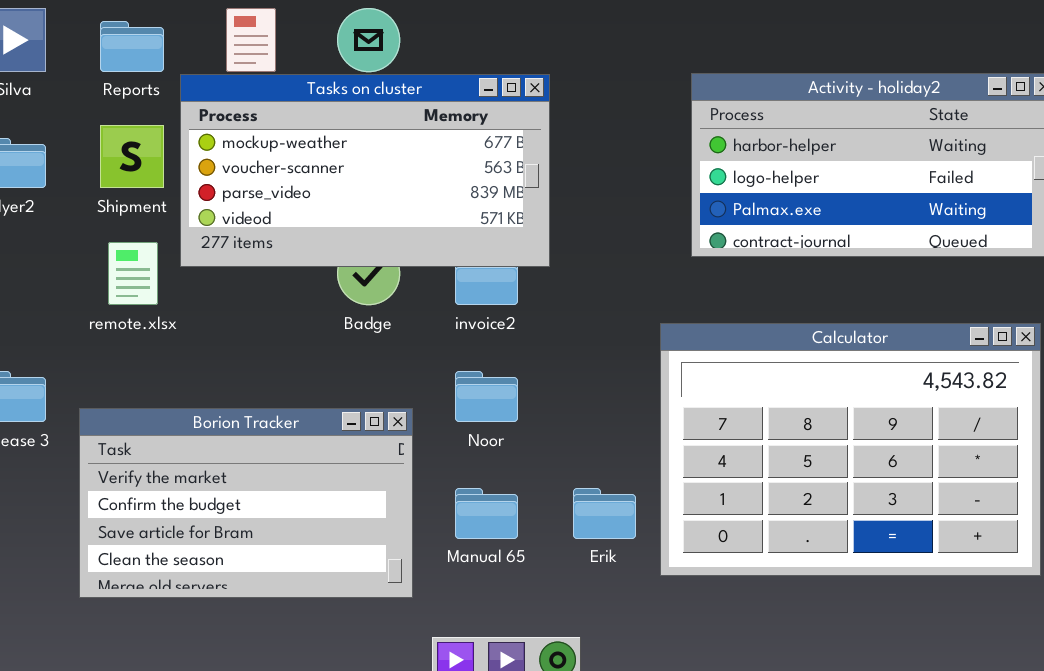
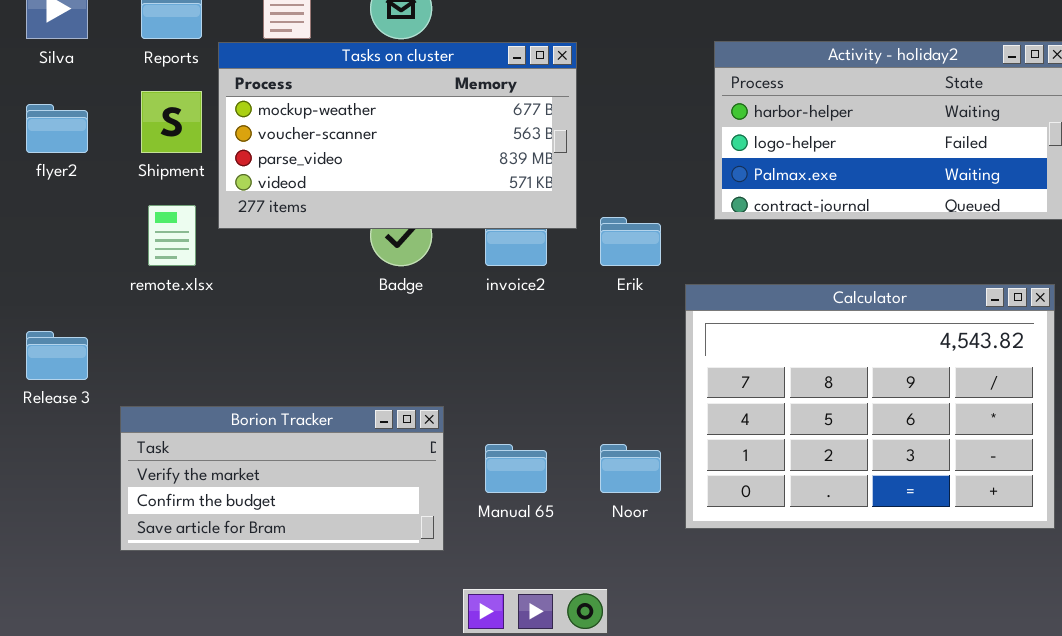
Noor: [455,371,518,422] -> [600,444,661,493], moved
Borion Tracker: [79,408,413,598] -> [120,406,444,551], resized
Erik: [573,488,636,539] -> [600,217,661,266], moved

